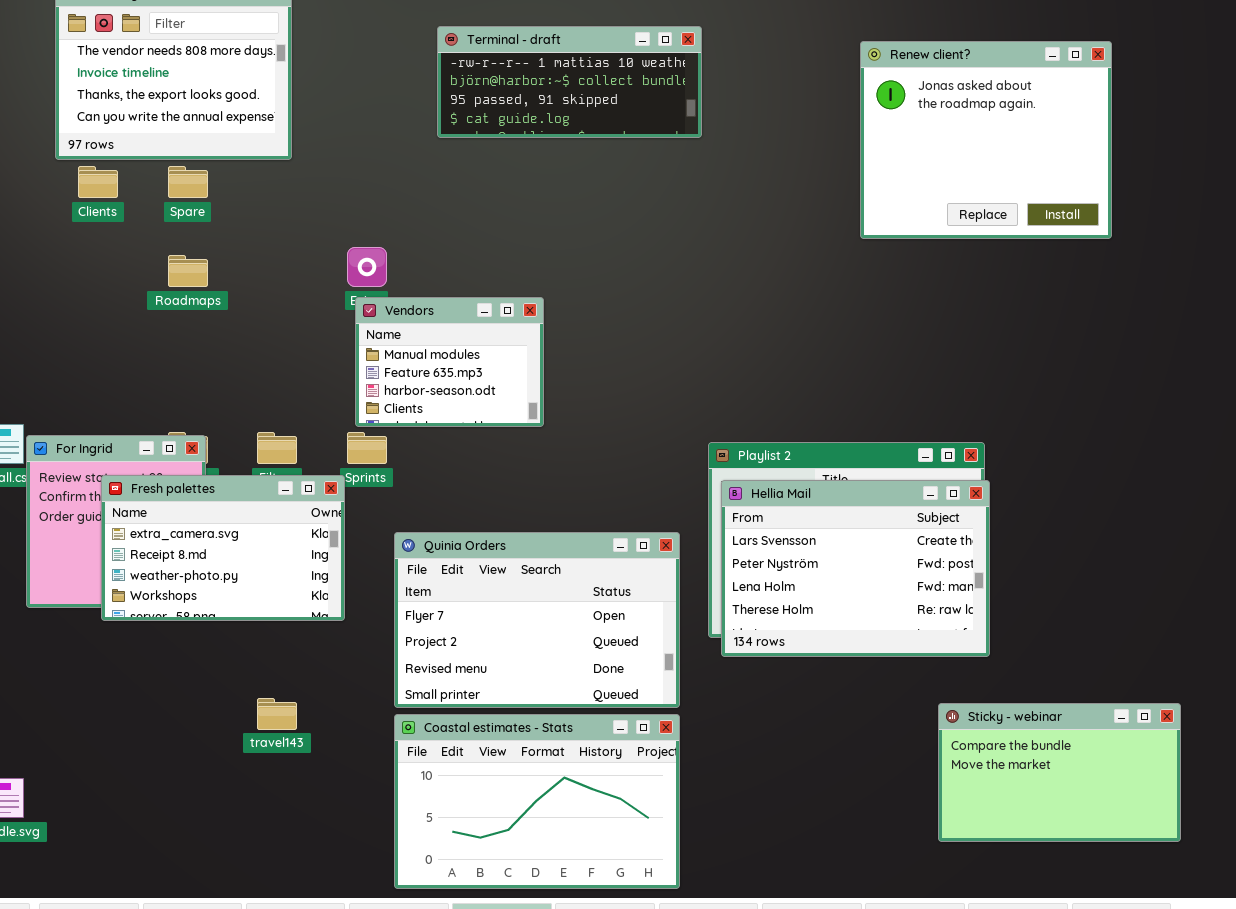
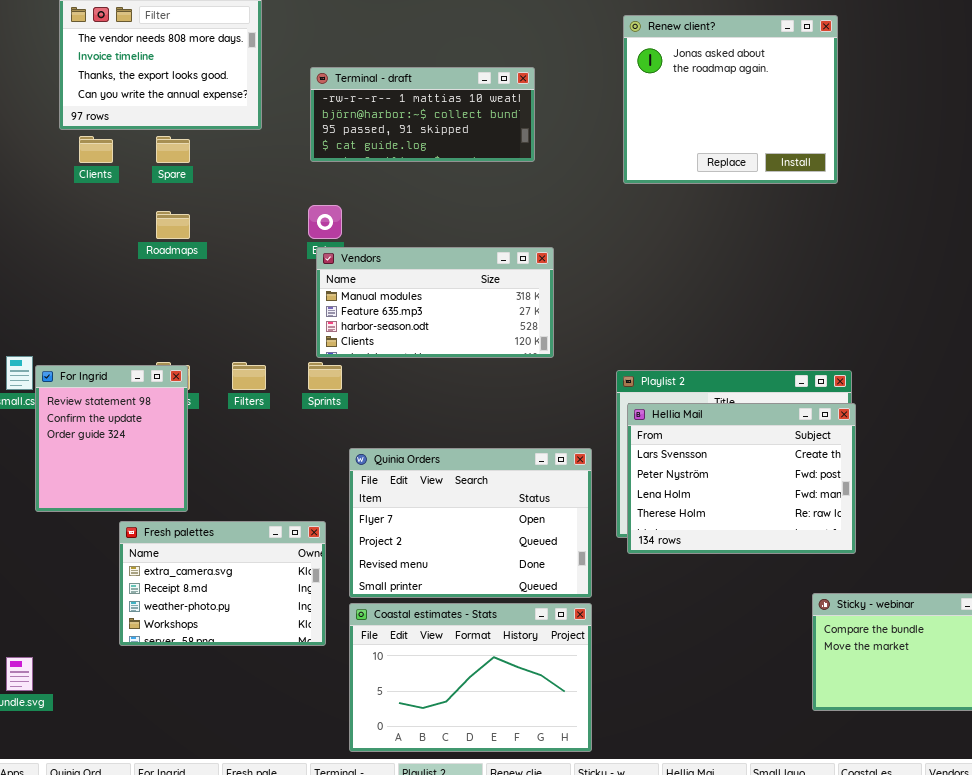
Terminal - draft: [437,26,702,138] -> [310,67,535,162], moved
Renew client?: [860,41,1112,239] -> [623,15,838,184], moved
Vendors: [355,297,544,427] -> [316,247,554,358], resized
Fresh palettes: [101,475,345,621] -> [119,521,326,646], moved

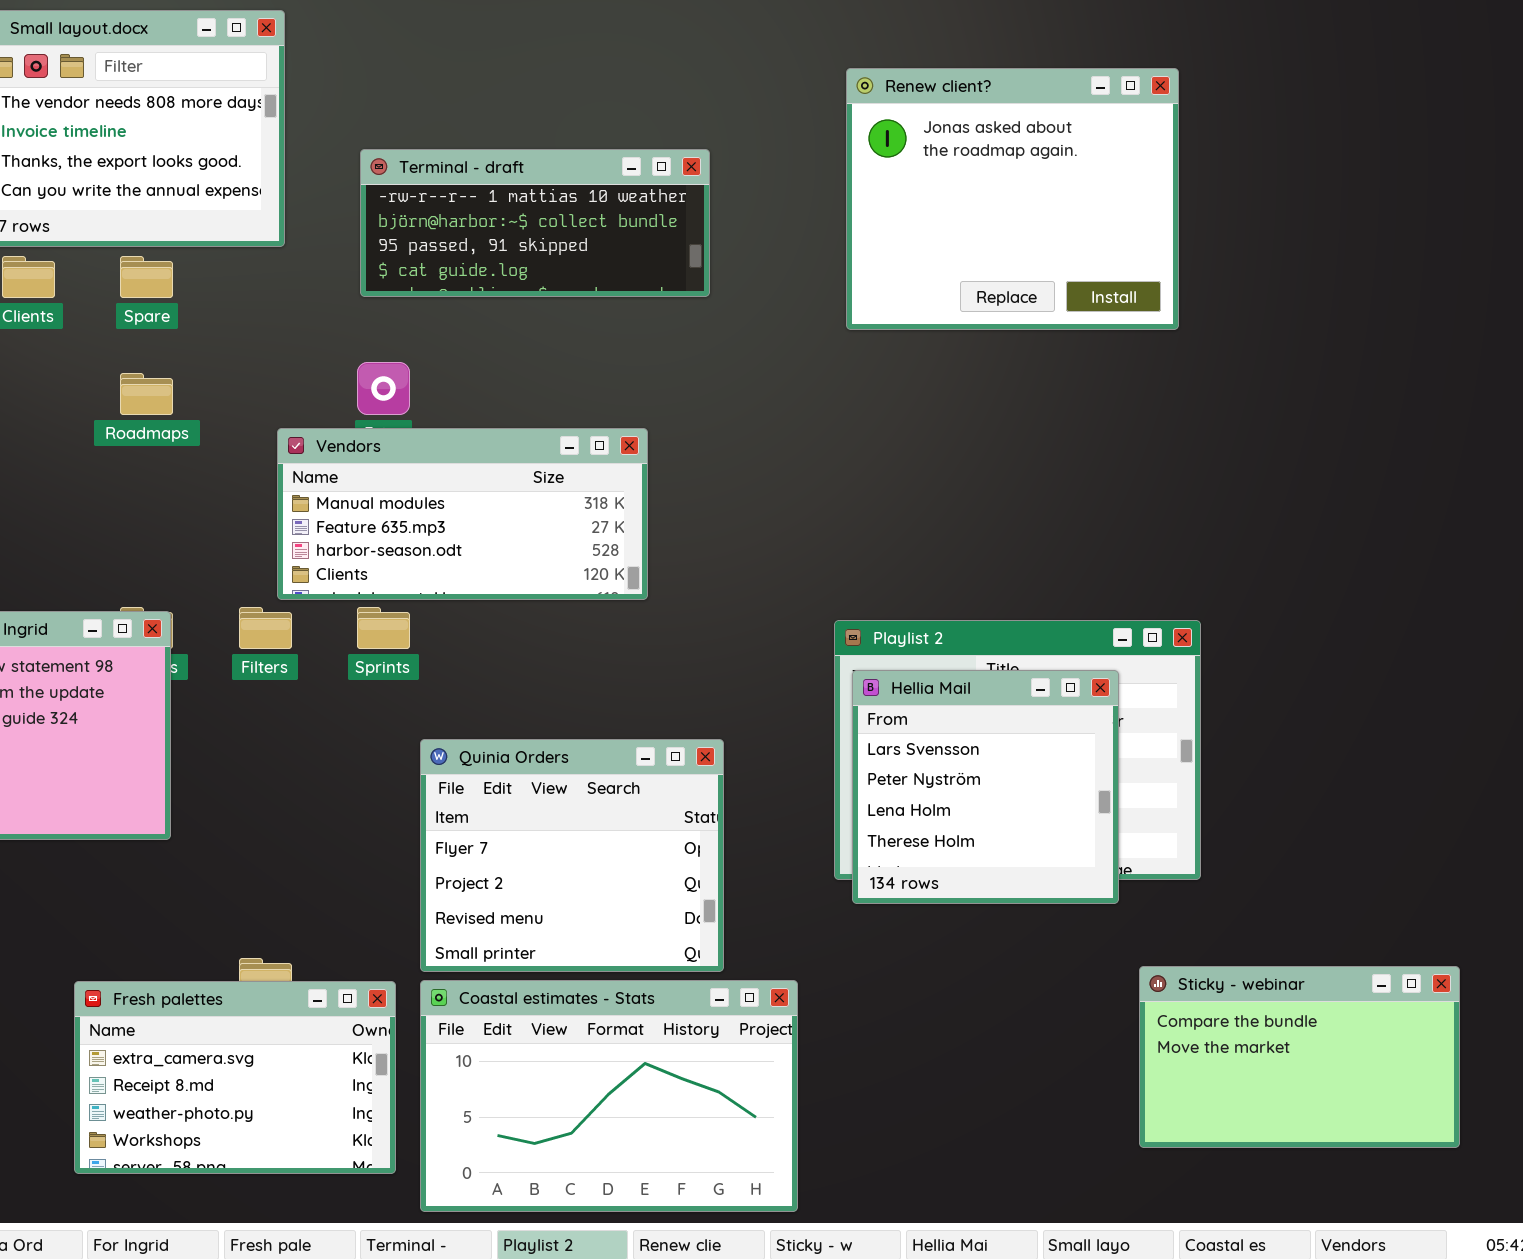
Vendors: [316,247,554,358] -> [277,428,648,600], moved
Hellia Mail: [627,403,856,554] -> [852,670,1119,904], resized
Quinia Orders: [349,448,592,598] -> [420,739,724,972], resized
Fresh palettes: [119,521,326,646] -> [74,981,396,1174], moved

